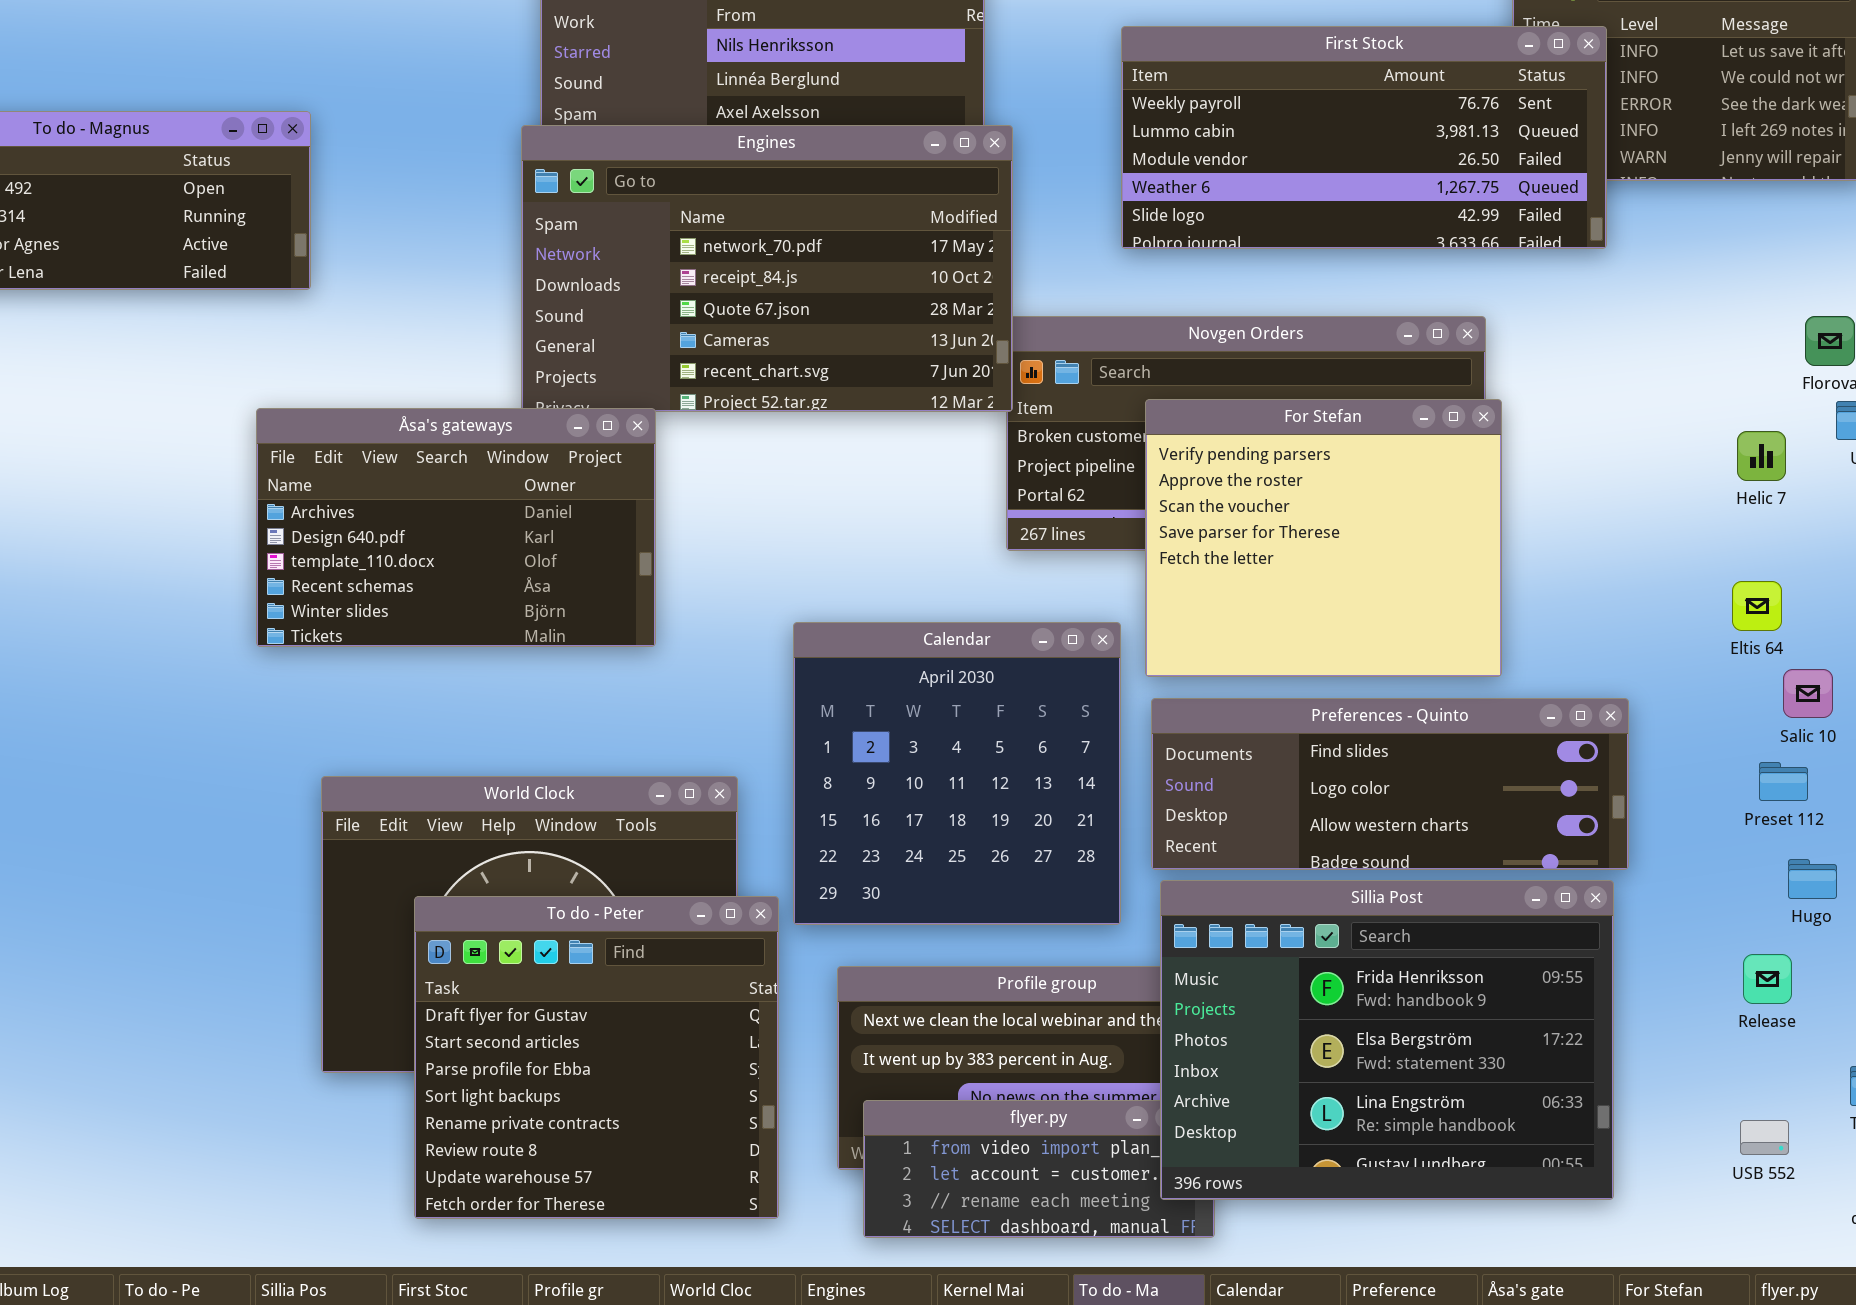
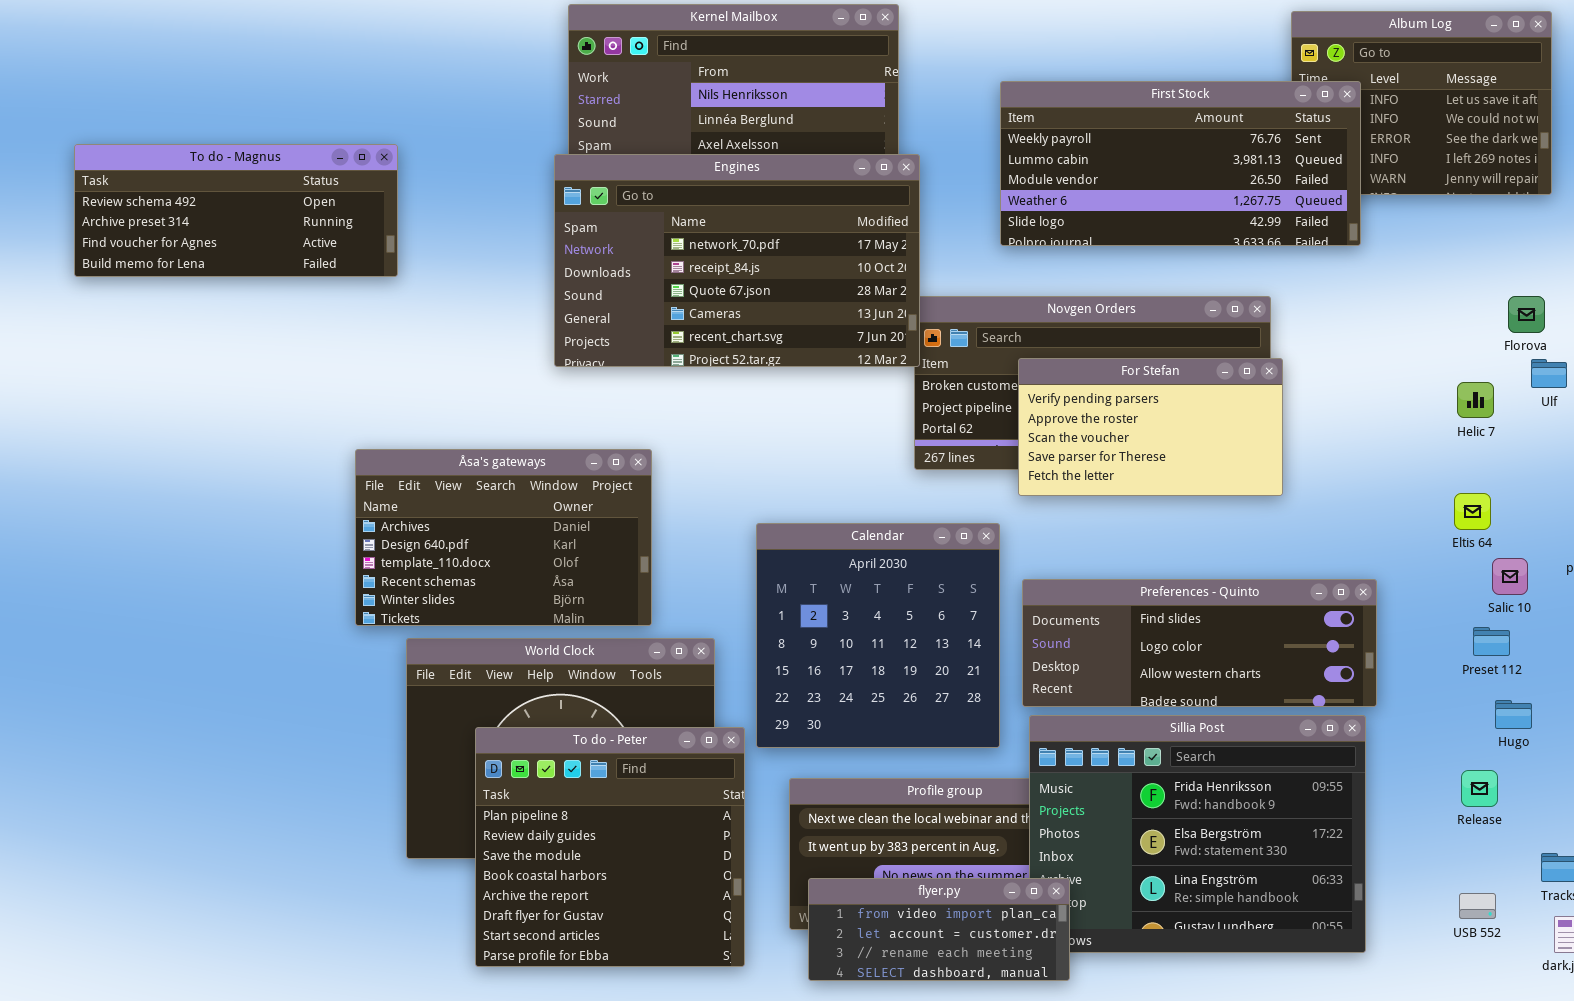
For Stefan: [1145,399,1502,677] -> [1018,358,1283,496], resized
Åsa's gateways: [256,408,656,647] -> [355,449,652,626], moved
To do - Peter: [414,896,779,1219] -> [475,727,745,967], scrolled up 5 rows
flyer.py: [863,1100,1215,1238] -> [808,878,1070,981], raised

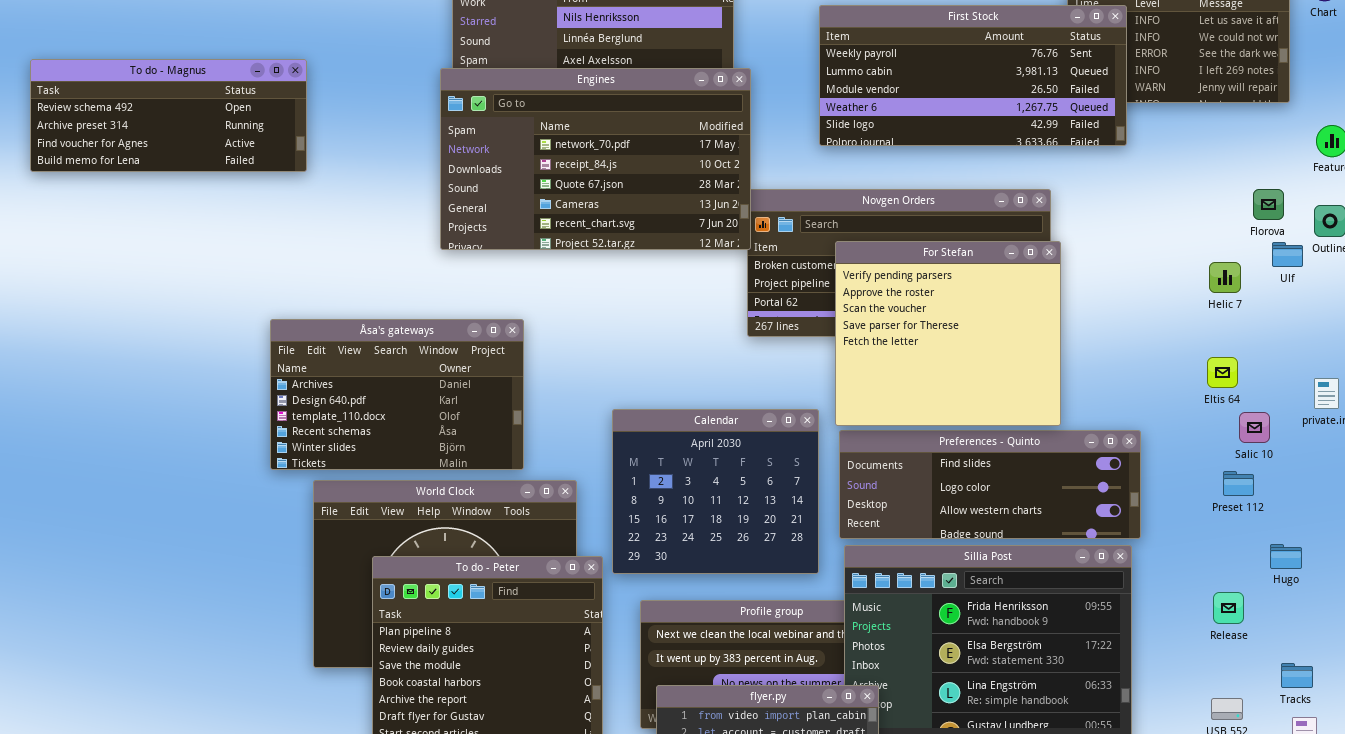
For Stefan: [1018,358,1283,496] -> [835,241,1061,426], resized
Calendar: [756,523,1000,748] -> [612,409,819,574], resized
Hugo: [1495,700,1532,729] -> [1270,544,1302,569], moved

